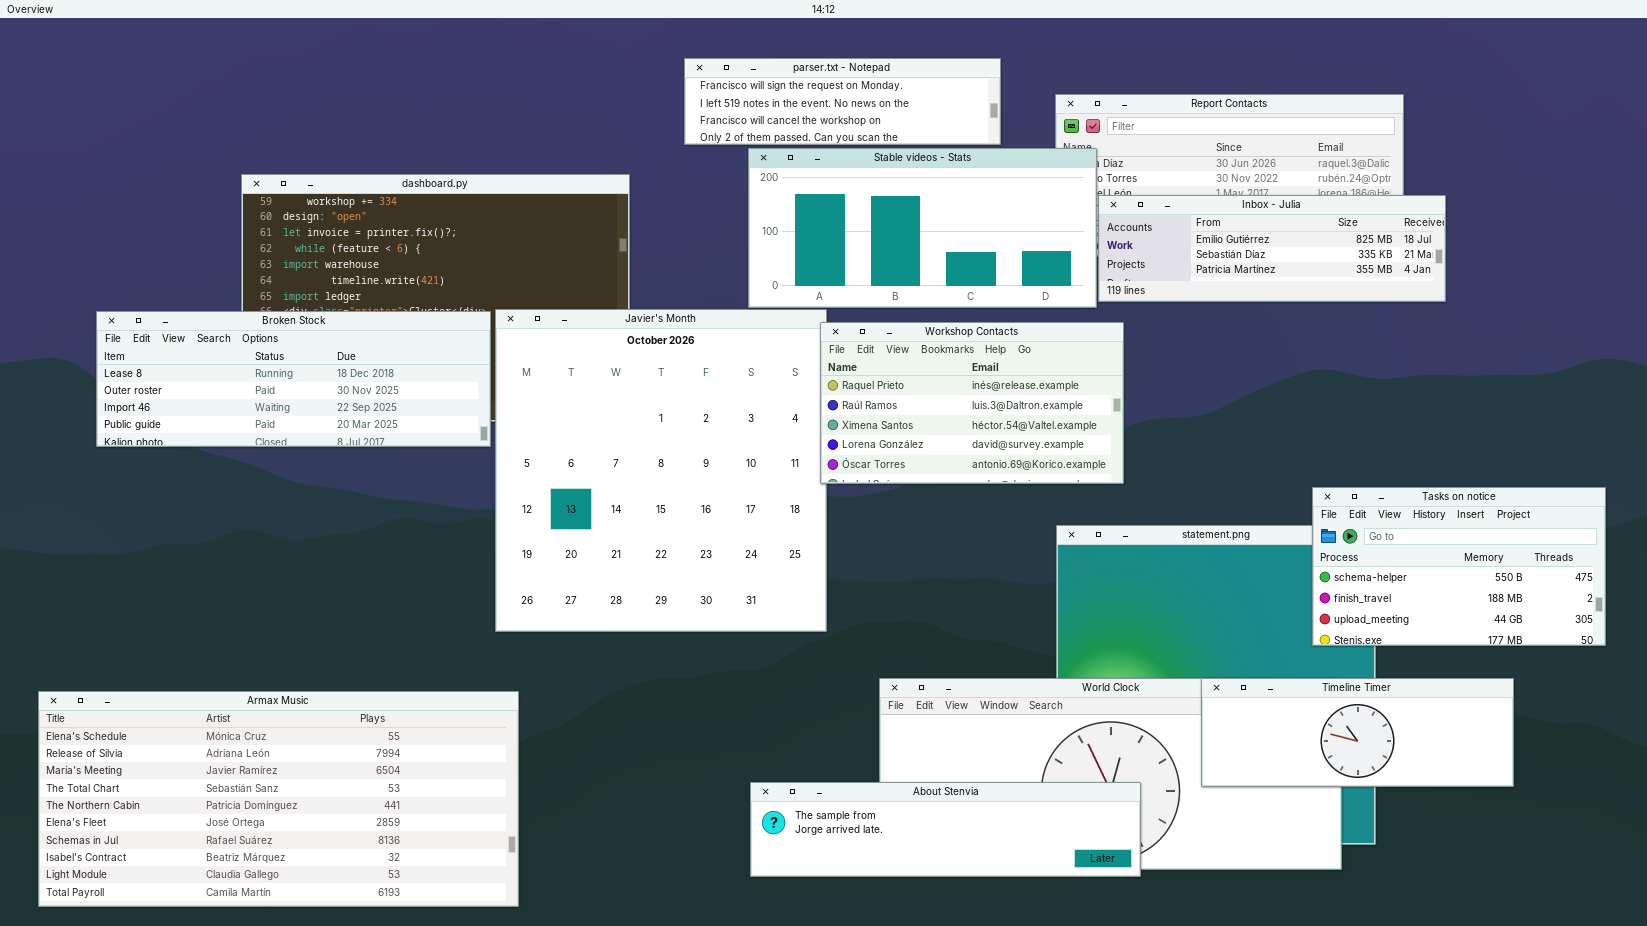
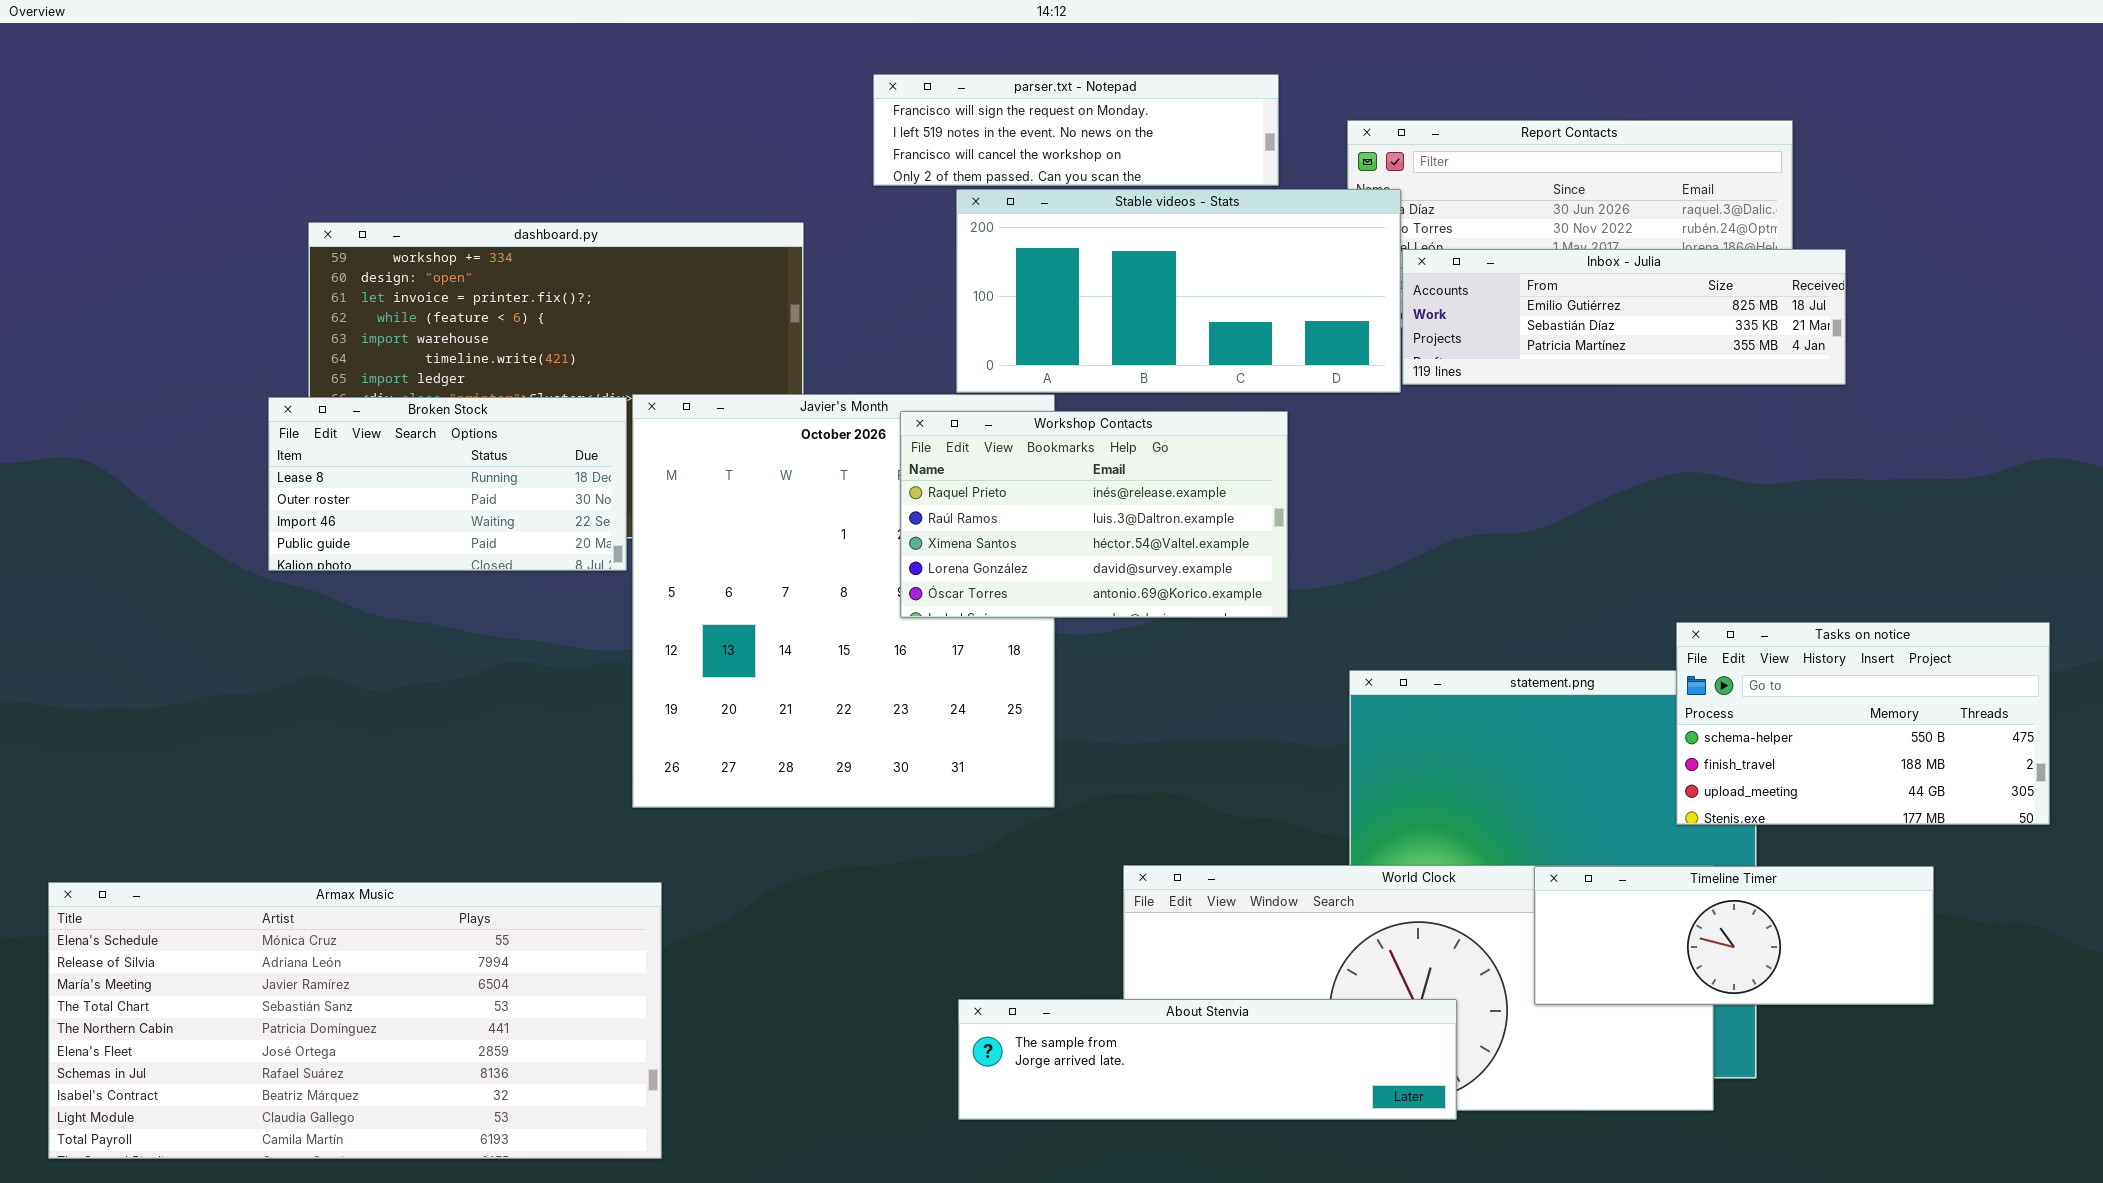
Broken Stock: [96,311,491,447] -> [268,397,627,571], resized
Workshop Contacts: [820,322,1124,484] -> [900,411,1288,618], moved

